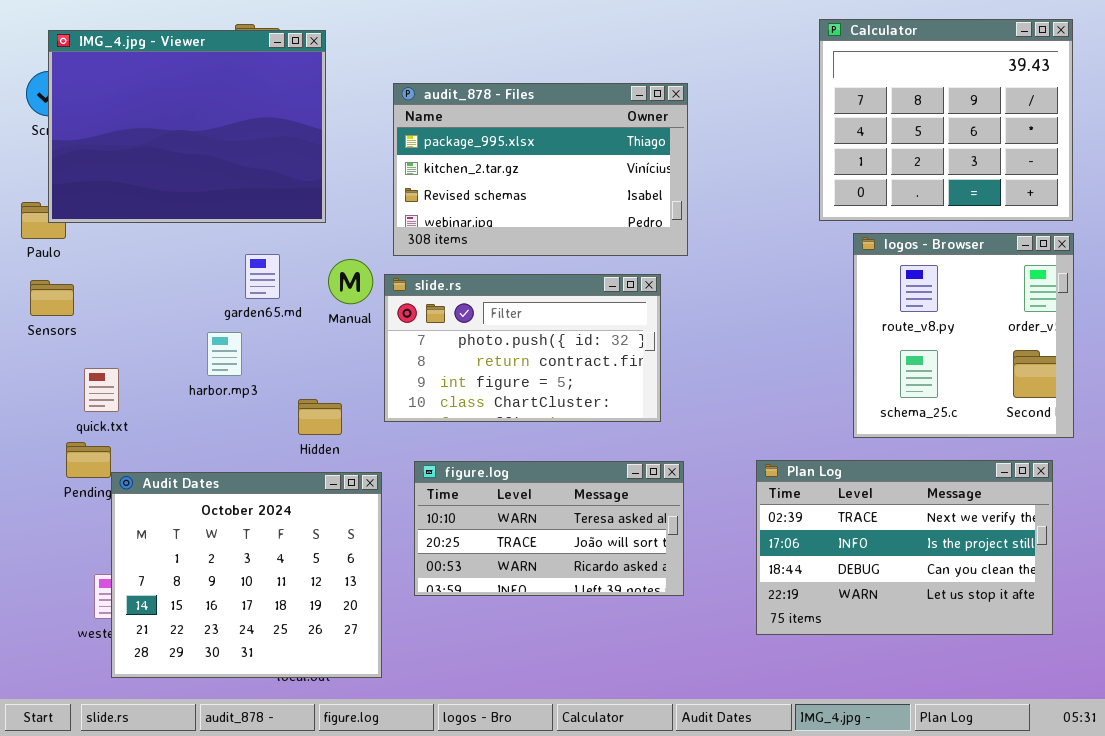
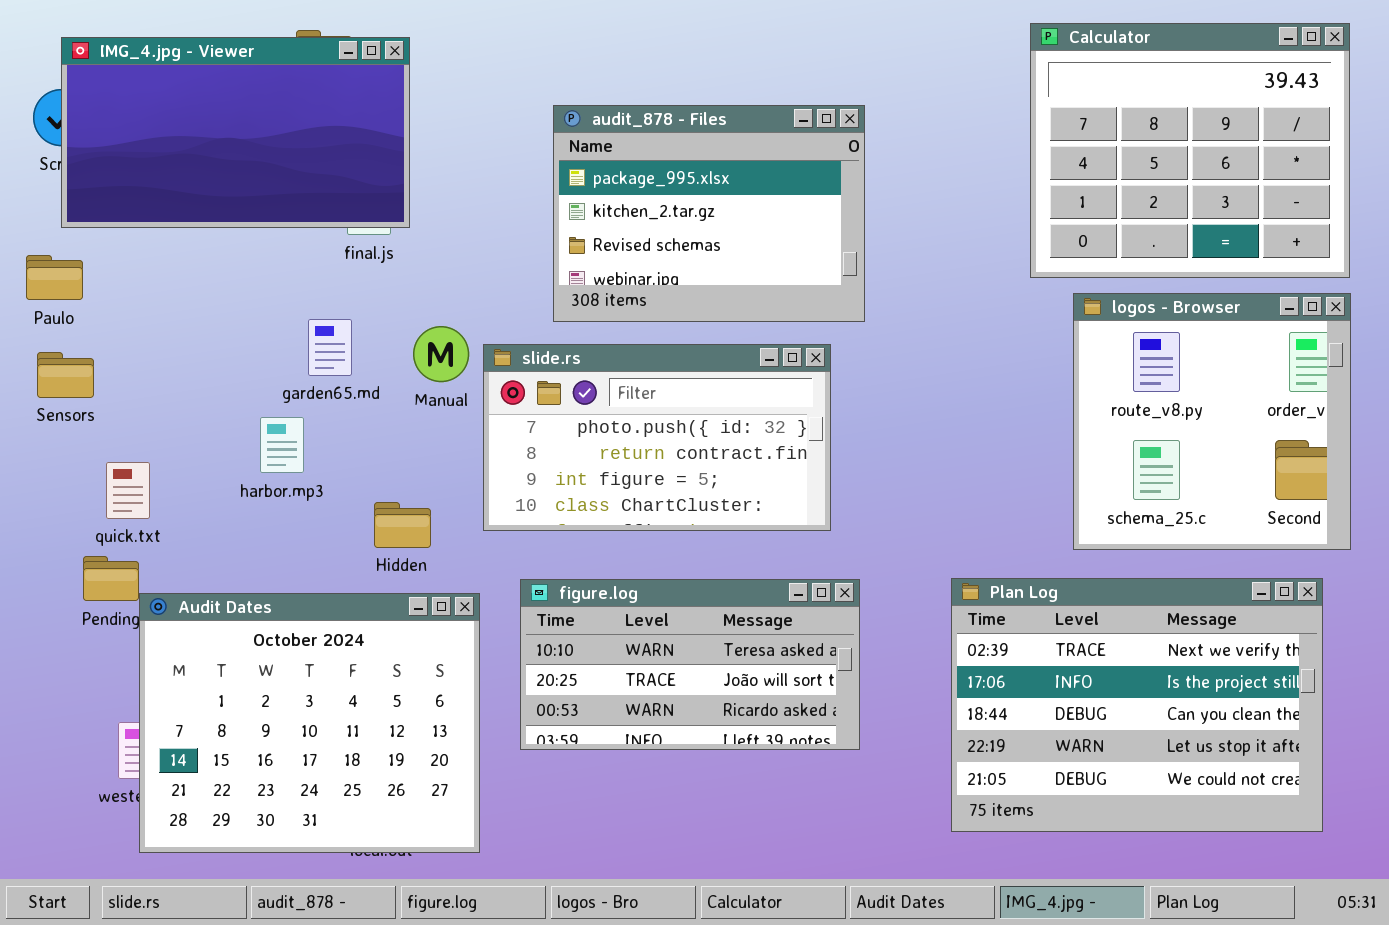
IMG_4.jpg - Viewer: [48,30,326,223] -> [61,37,410,228], resized
audit_878 - Files: [393,83,688,256] -> [553,105,865,322], resized
Plan Log: [756,460,1053,635] -> [951,578,1323,832], resized

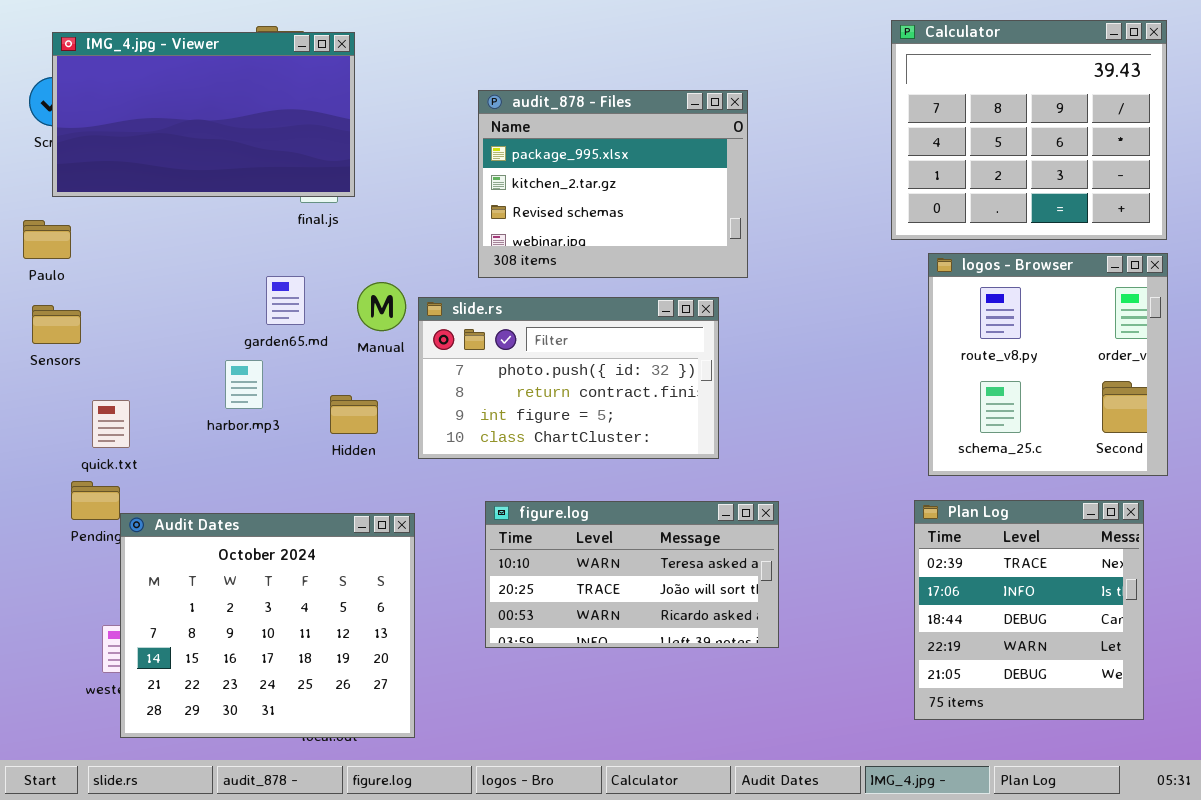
Hidden: [374,502,431,548] -> [330,395,378,434], moved
Plan Log: [951,578,1323,832] -> [914,500,1144,720], resized
figure.log: [520,579,860,750] -> [485,501,779,648], moved

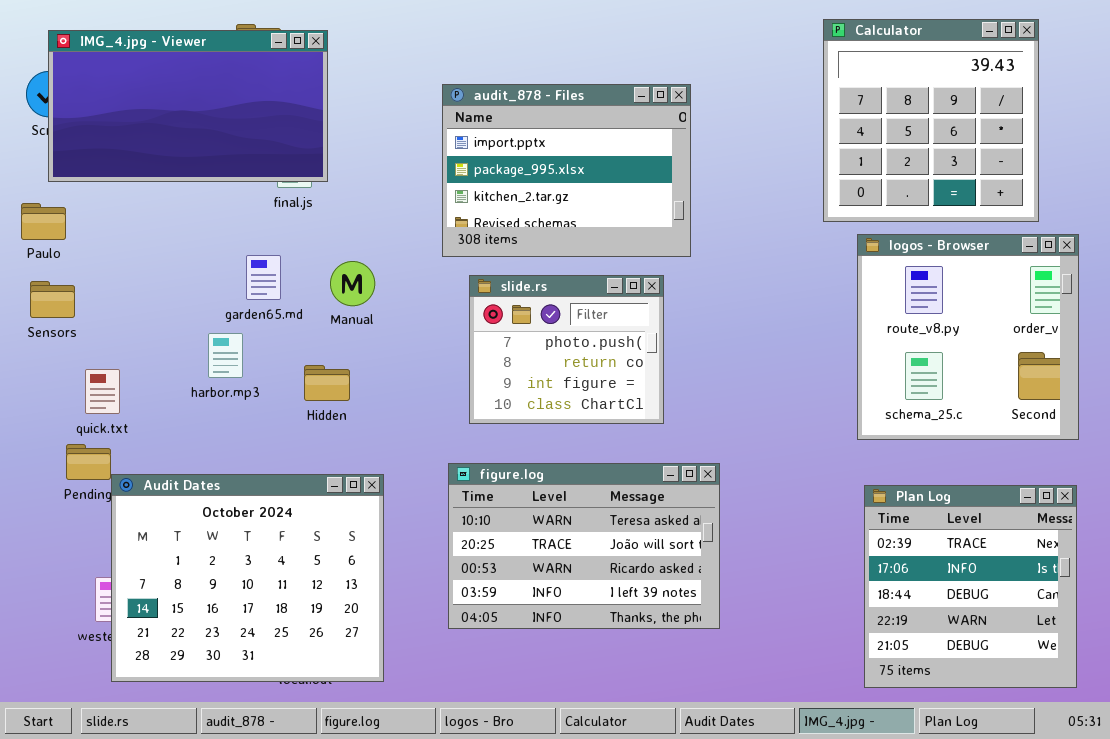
Calculator: [891,20,1167,240] -> [823,19,1039,222], resized
audit_878 - Files: [478,90,748,278] -> [442,84,691,257], scrolled up 1 row
slide.rs: [418,297,719,459] -> [469,275,664,424], resized
Plan Log: [914,500,1144,720] -> [864,485,1077,688], moved
figure.log: [485,501,779,648] -> [448,463,720,629], resized

